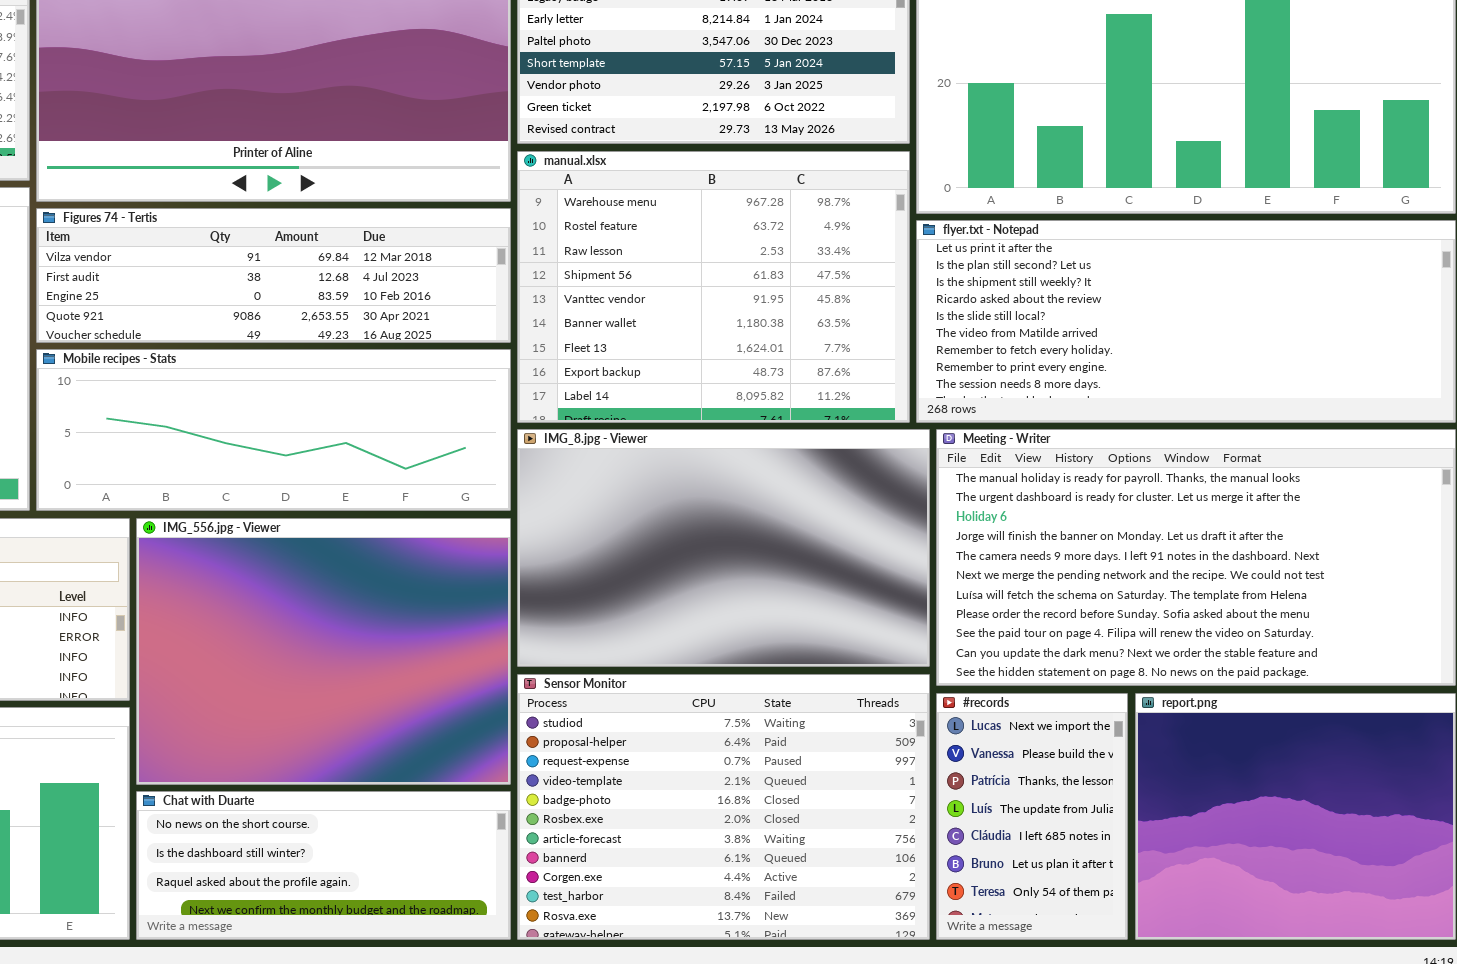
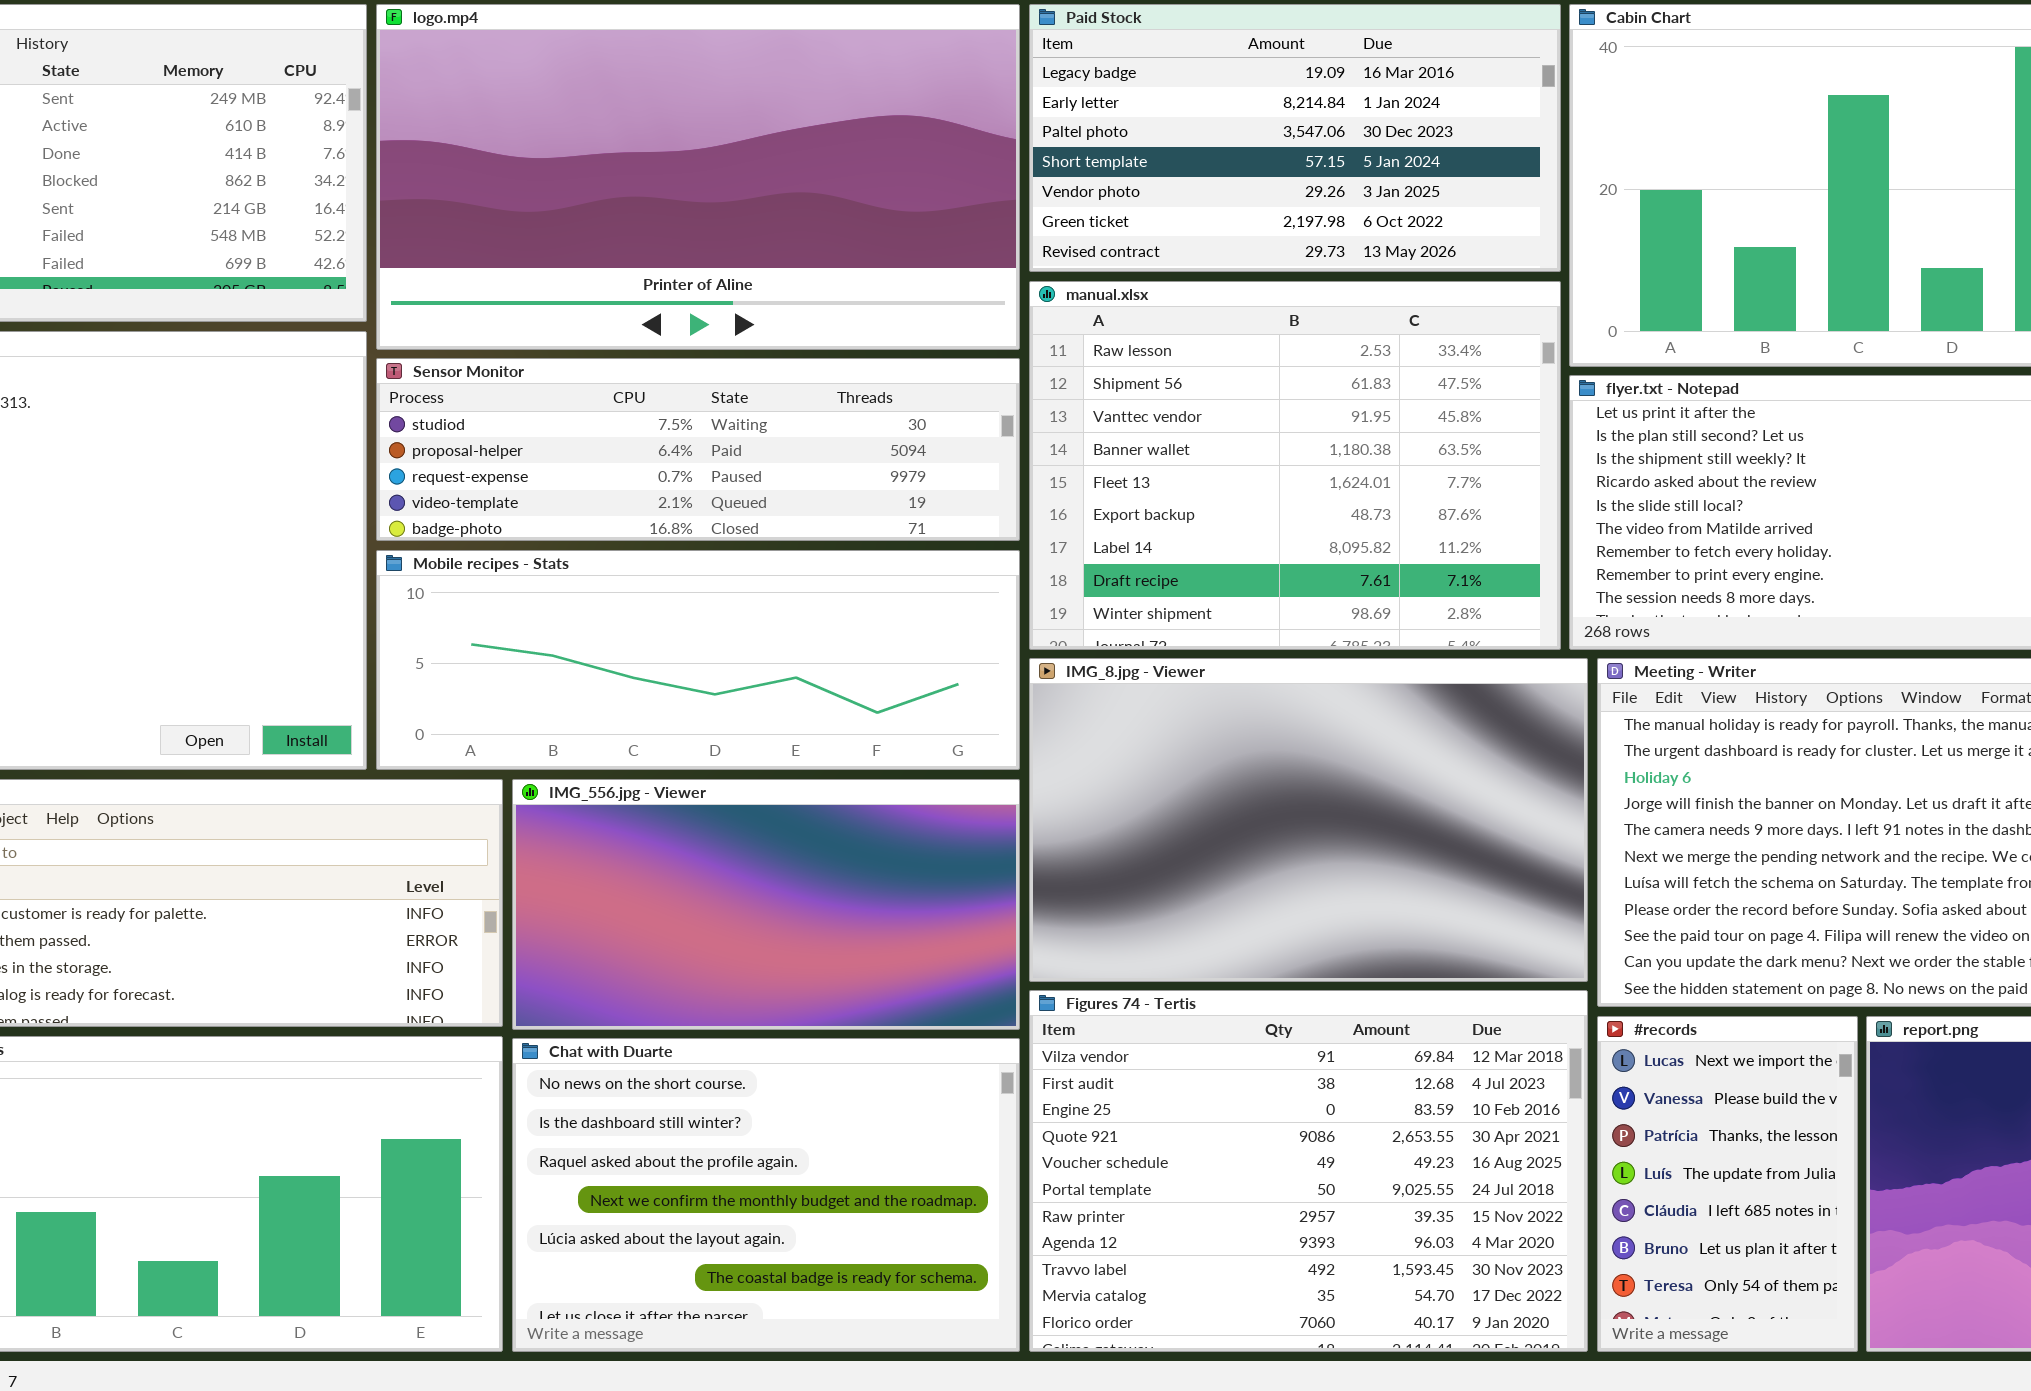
manual.xlsx: [517,151,910,423] -> [1029,281,1561,650], scrolled down 2 rows
Figures 74 - Tertis: [36,208,511,343] -> [1029,990,1588,1352], moved, resized
IMG_556.jpg - Viewer: [136,518,511,785] -> [512,779,1020,1030], resized
Sensor Monitor: [517,674,930,940] -> [376,358,1020,541], moved, resized
Chat with Duarte: [136,791,511,940] -> [512,1038,1020,1352], resized

